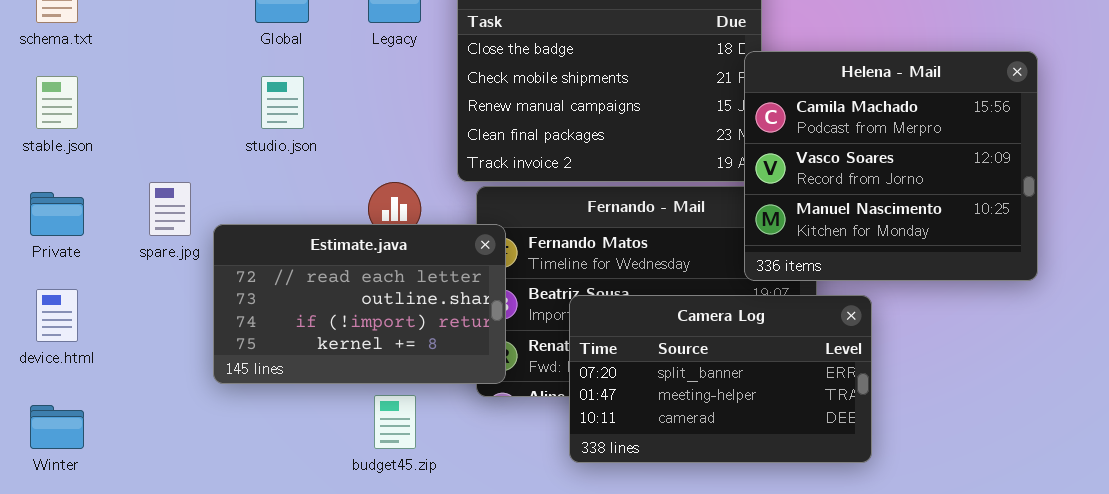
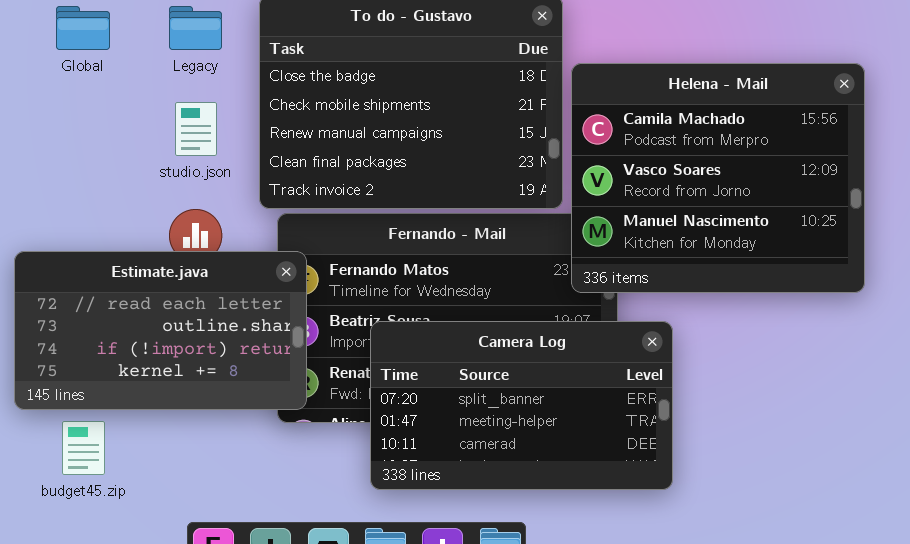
Helena - Mail: [744,51,1038,281] -> [571,63,865,293], moved
studio.json: [261,76,304,129] -> [175,102,217,156], moved
budget45.zip: [374,395,416,449] -> [62,421,105,475], moved

